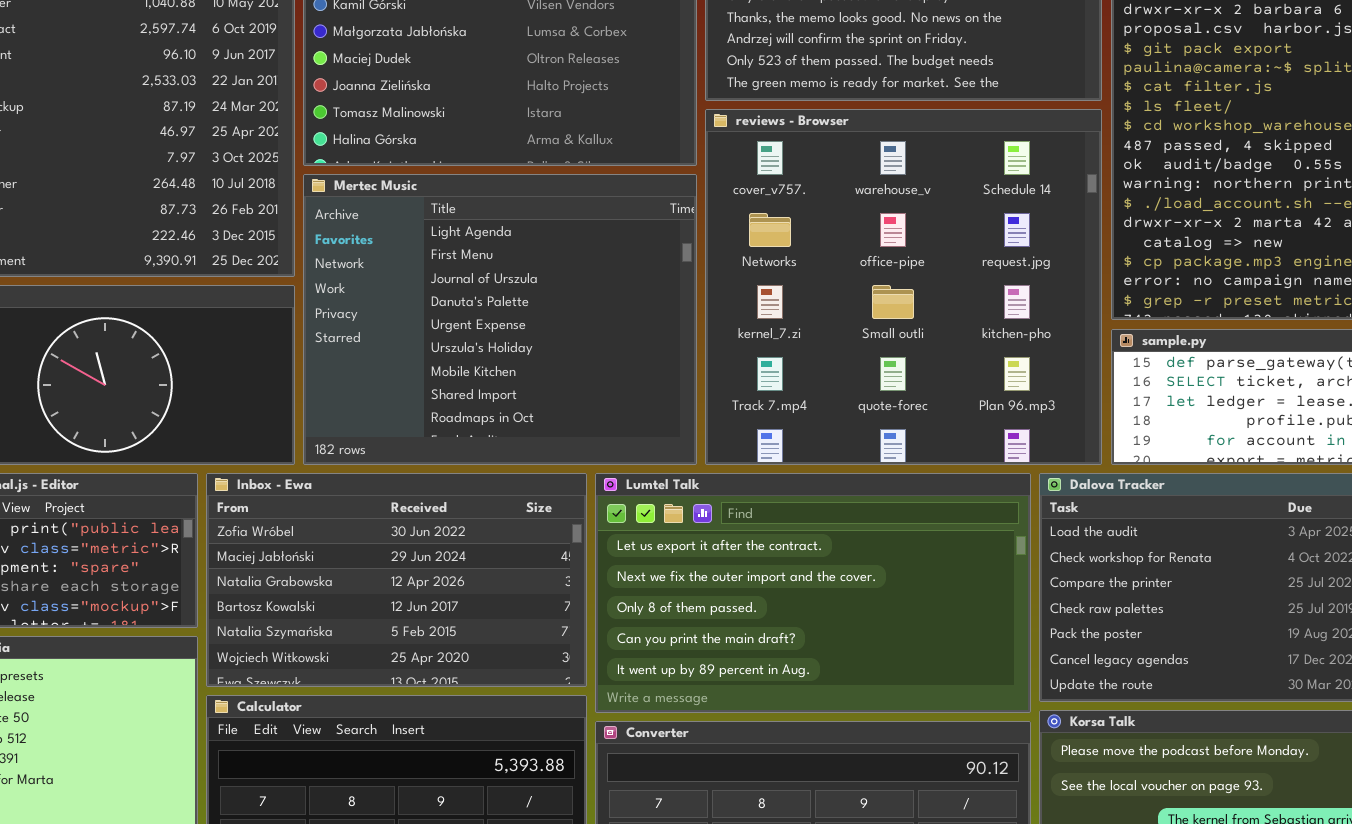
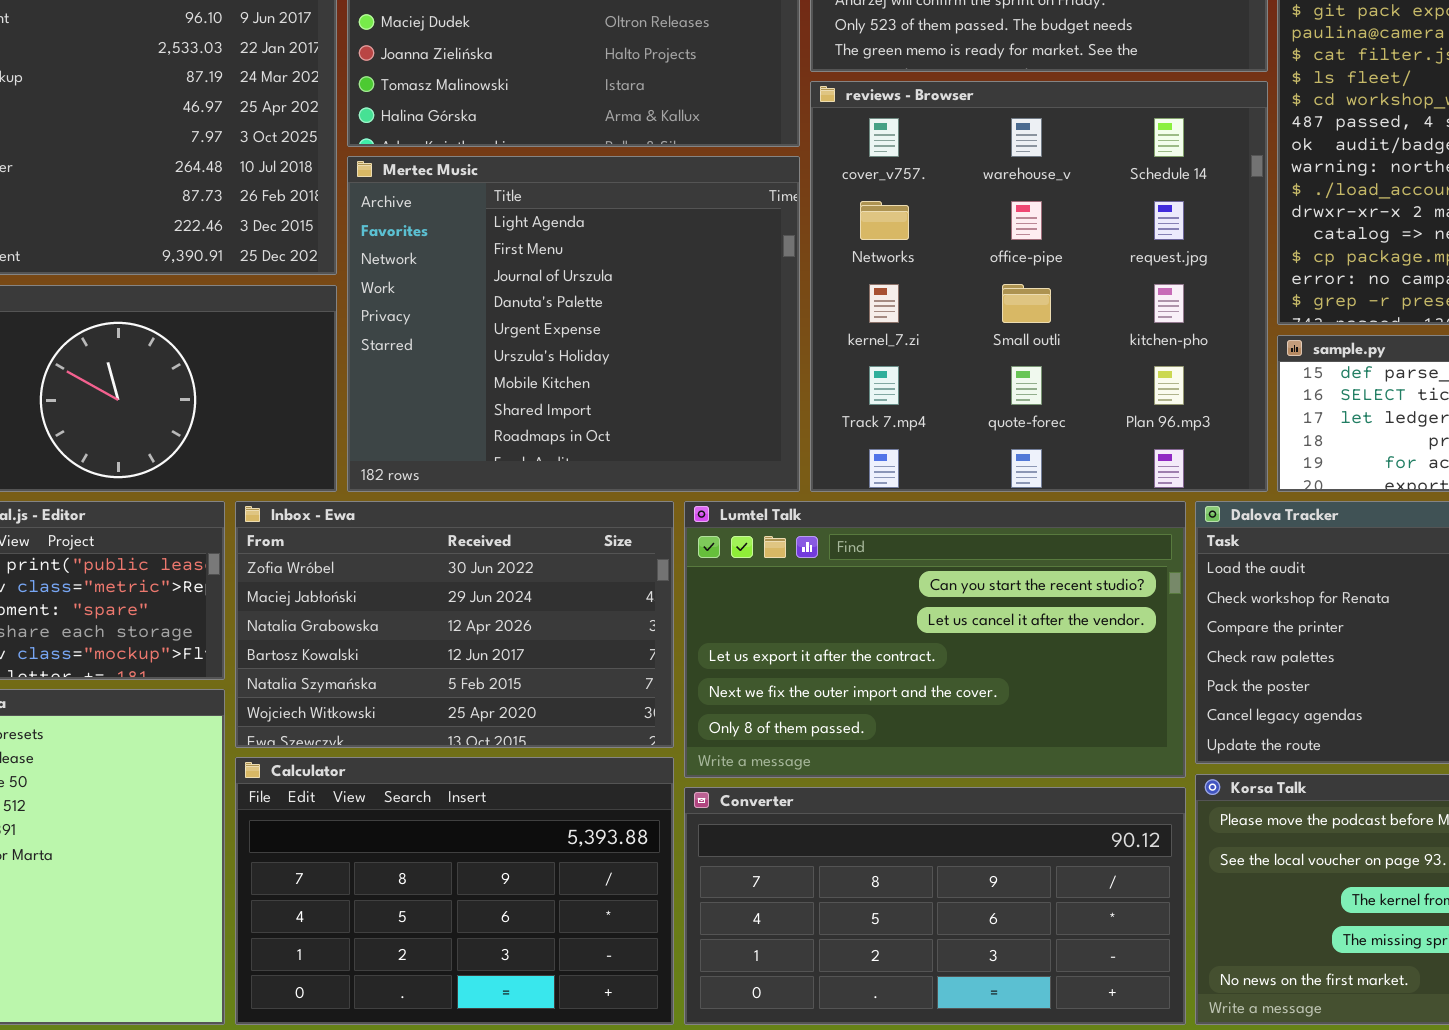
Lumtel Talk: [595,473,1031,713] -> [684,501,1186,778], scrolled up 2 rows

